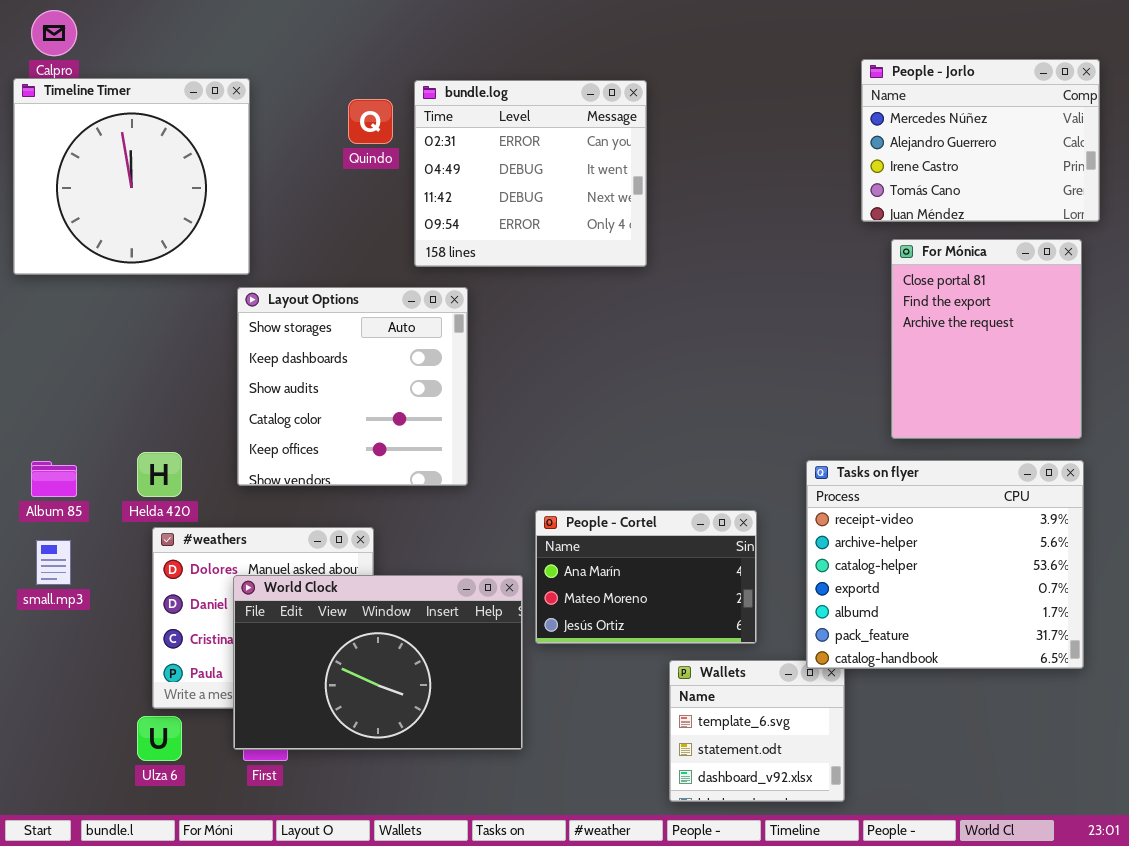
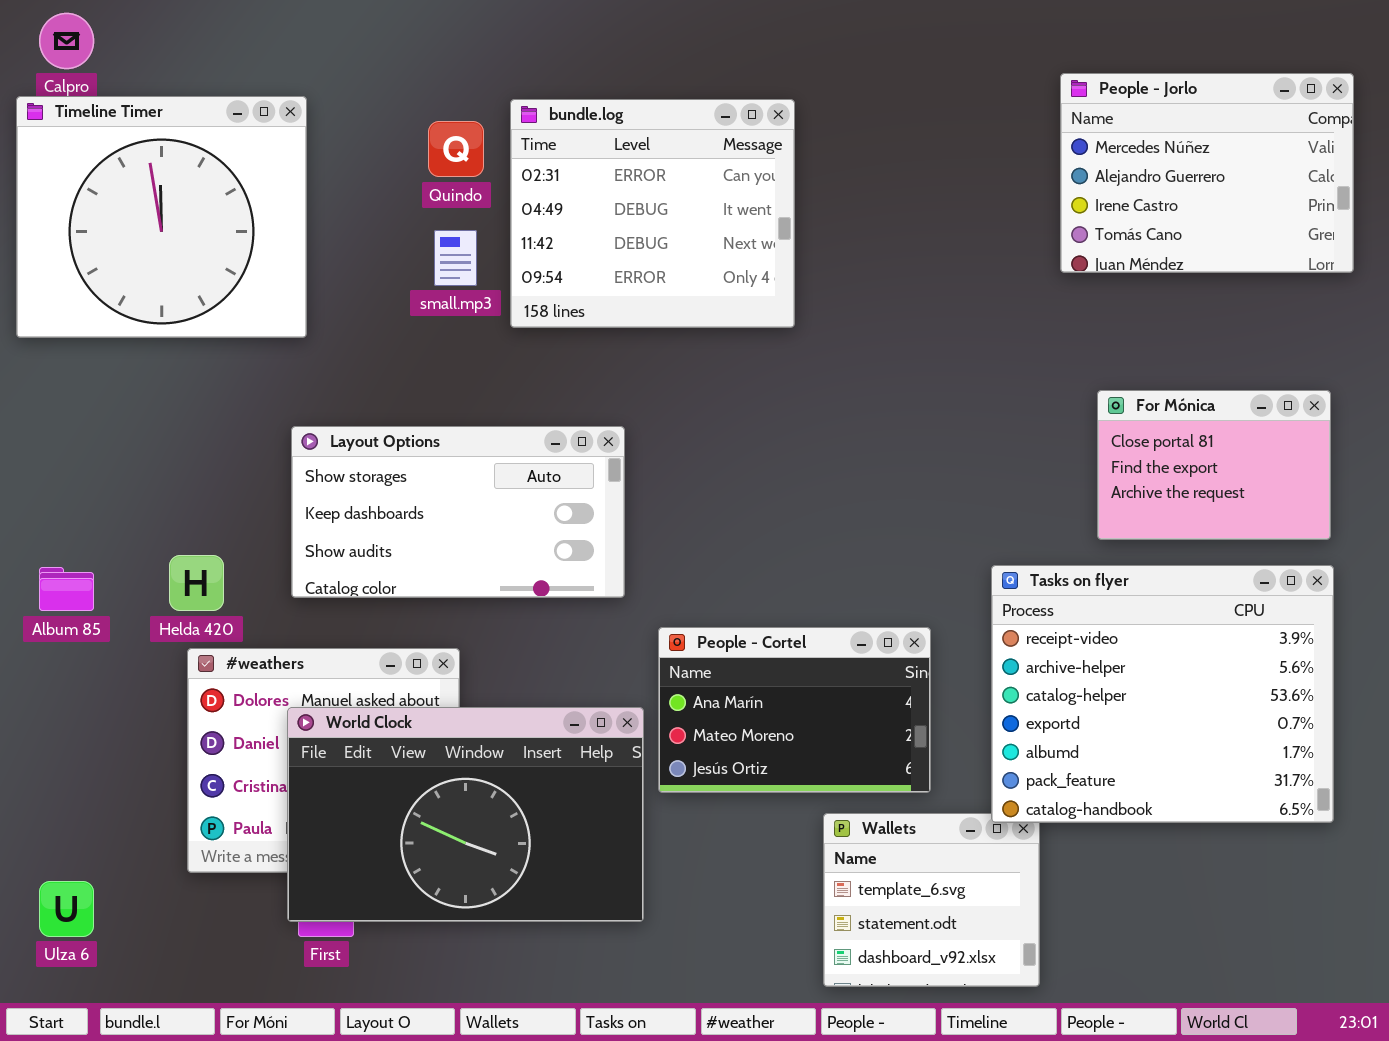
For Mónica: [891,239,1082,439] -> [1097,390,1331,540], resized
Layout Options: [237,287,468,486] -> [291,426,625,598], resized
small.mp3: [36,540,71,585] -> [434,230,477,286], moved
Ulza 6: [137,716,182,761] -> [39,881,94,937], moved

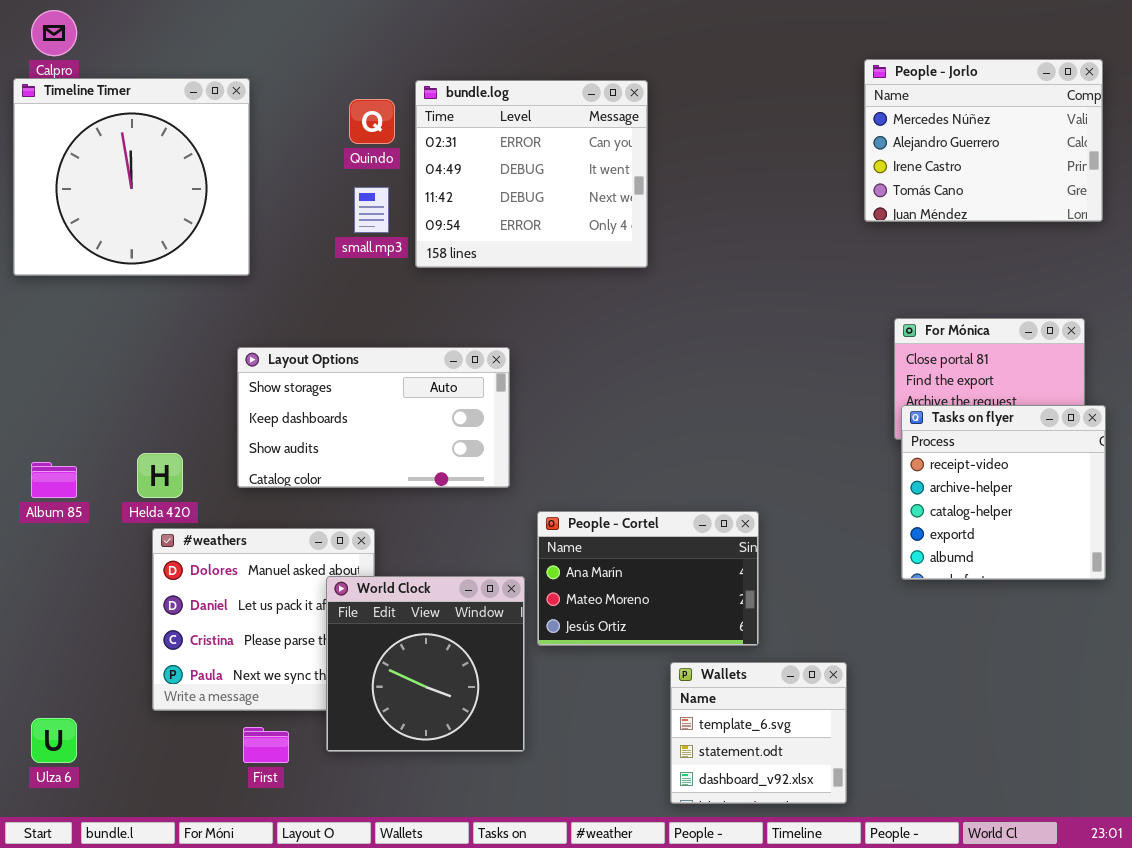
Tasks on flyer: [991,565,1334,823] -> [901,405,1106,580], moved, resized
World Clock: [287,707,644,922] -> [326,576,525,752], resized

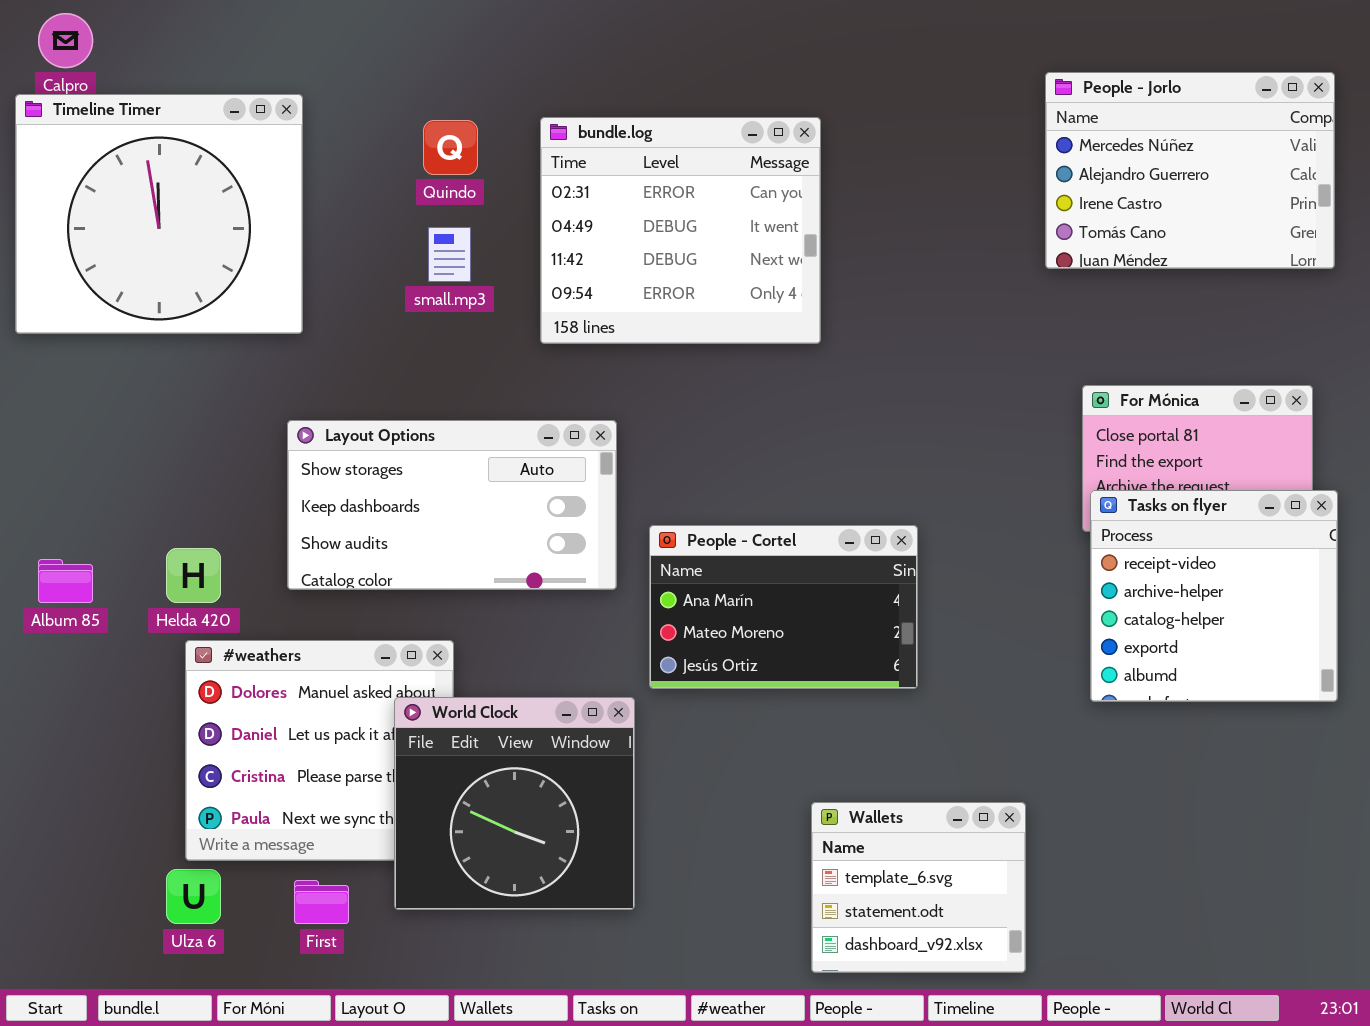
bundle.log: [415,80,648,268] -> [540,117,821,344], moved
People - Cortel: [537,511,759,646] -> [649,525,918,689], moved
Ulza 6: [31,718,77,763] -> [166,869,221,924], moved

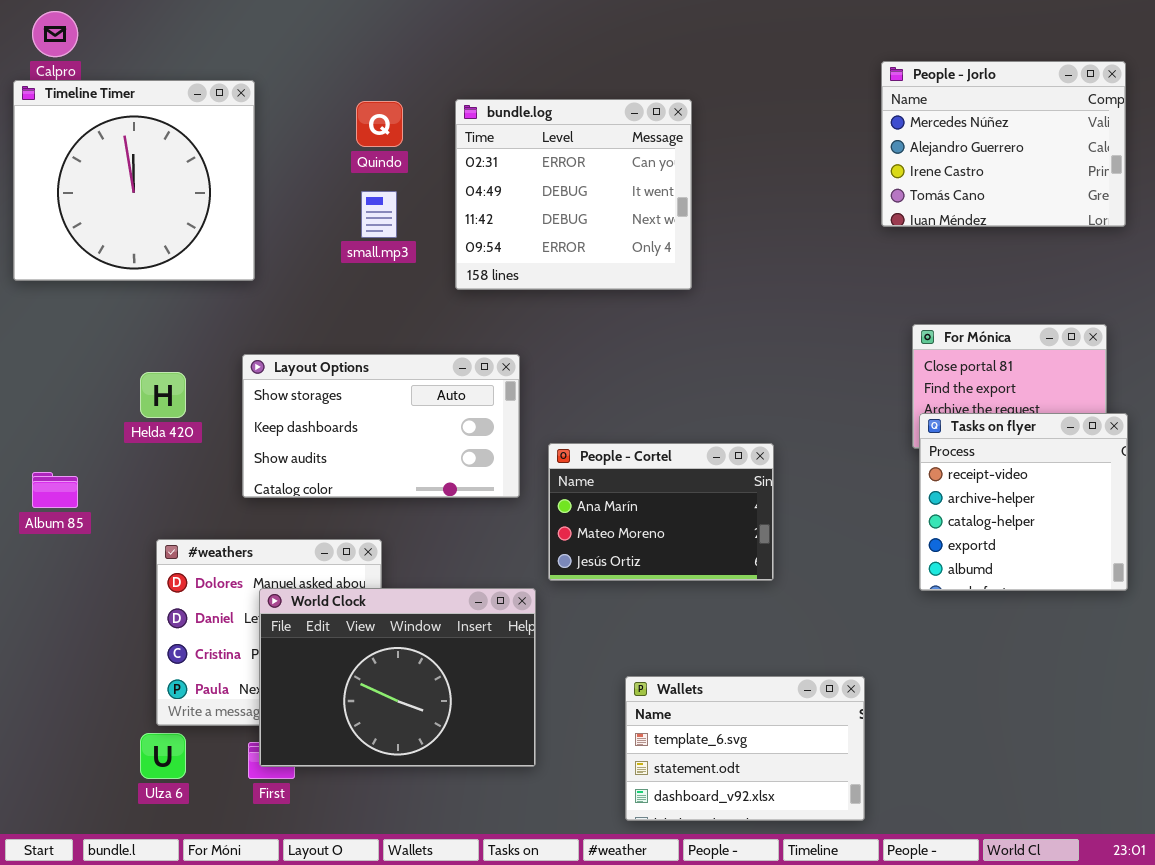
Helda 420: [166,548,221,603] -> [140,372,186,418], moved
World Clock: [394,697,635,910] -> [259,588,536,767], resized
Wallets: [811,802,1026,973] -> [625,676,865,821], resized

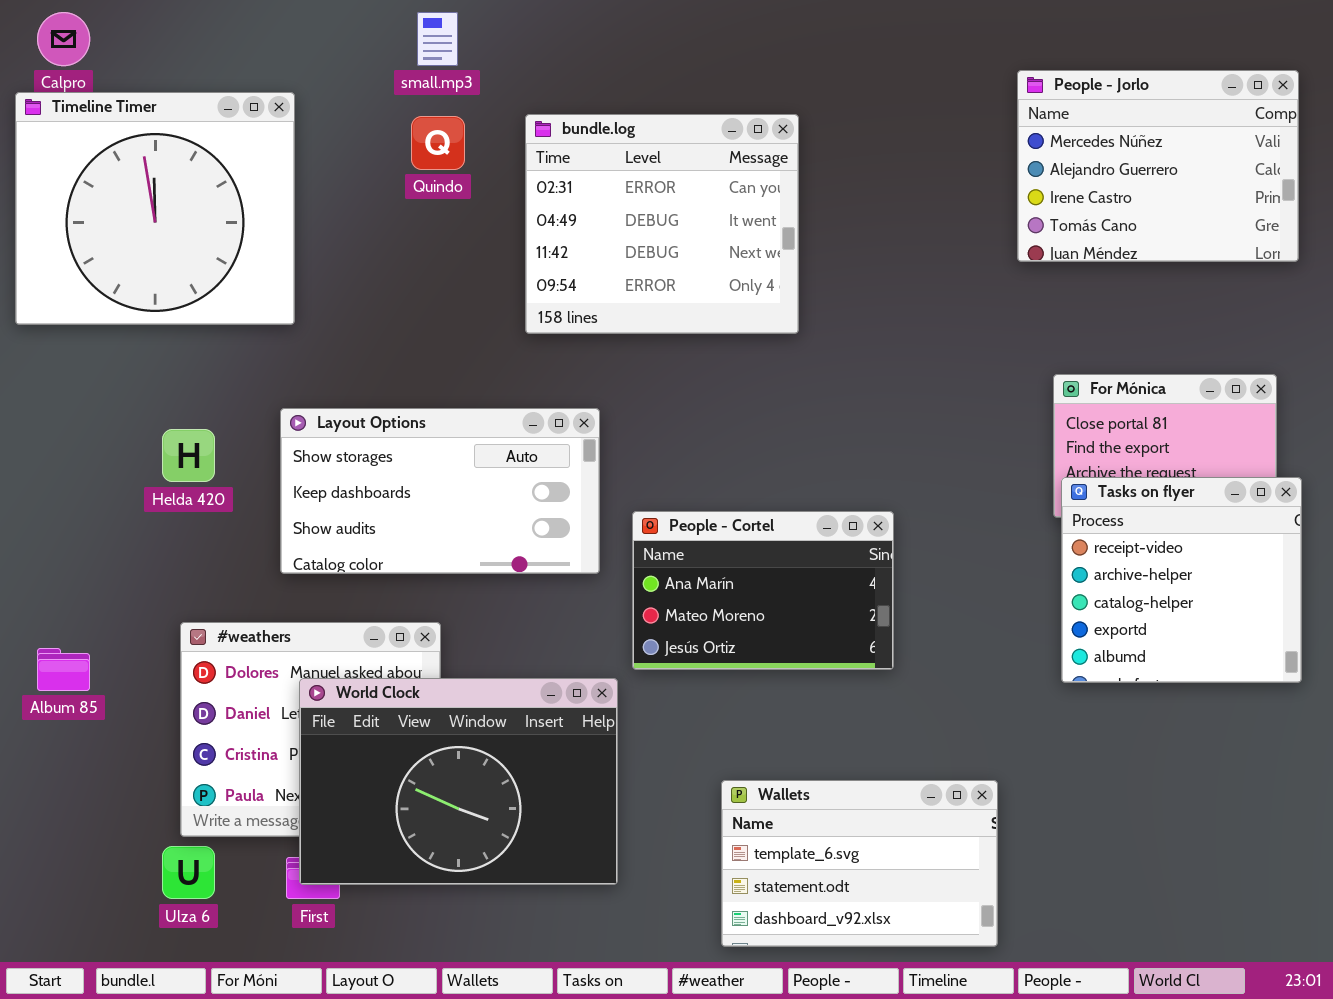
small.mp3: [361,191,397,238] -> [417,12,458,66], moved
Album 85: [32,472,78,508] -> [37,648,90,691], moved

